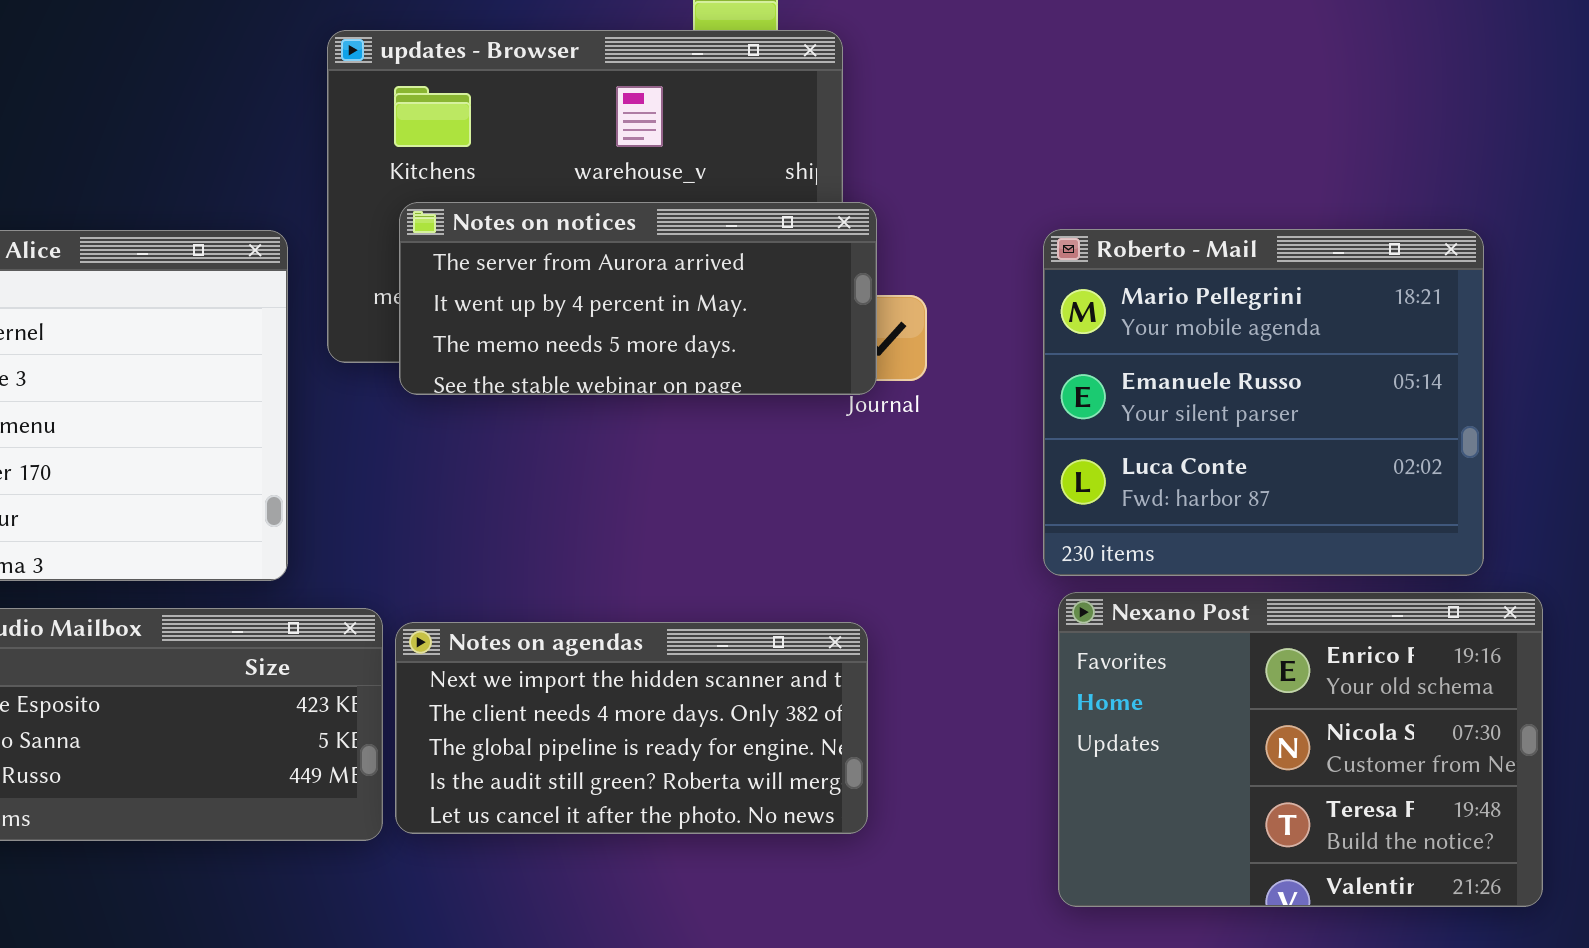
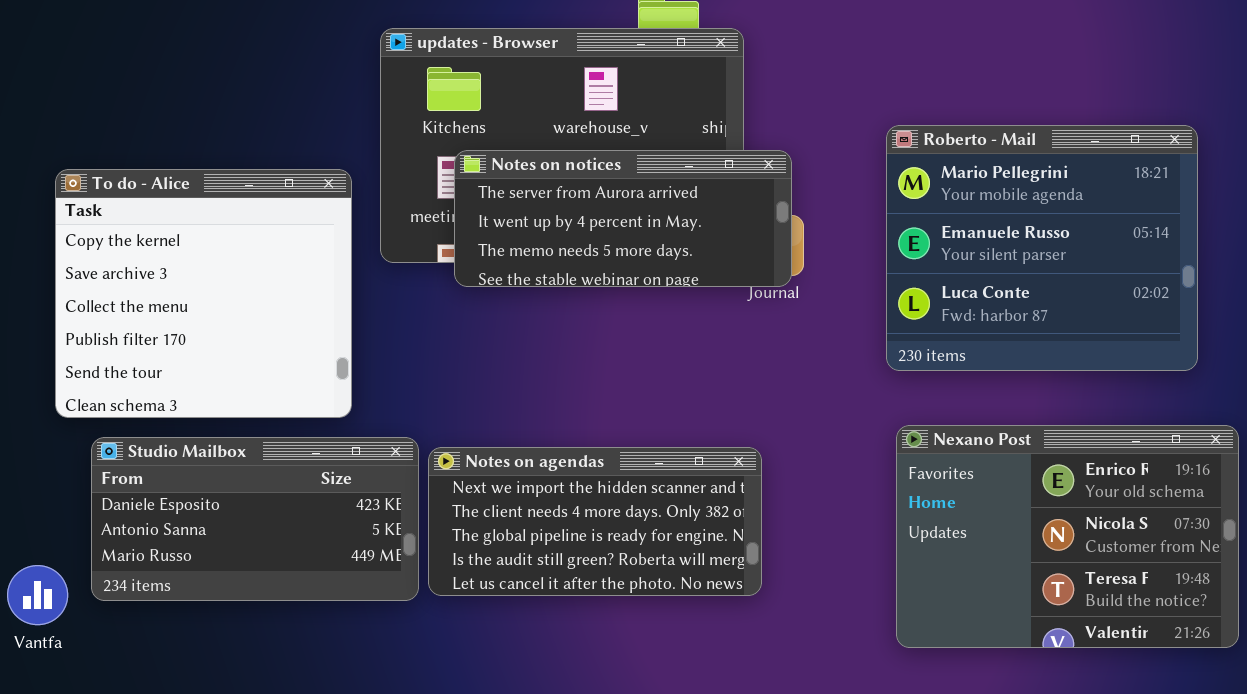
Notes on notices: [399,202,877,395] -> [454,150,792,287], moved
Roberto - Mail: [1043,229,1484,576] -> [886,125,1198,371], moved

